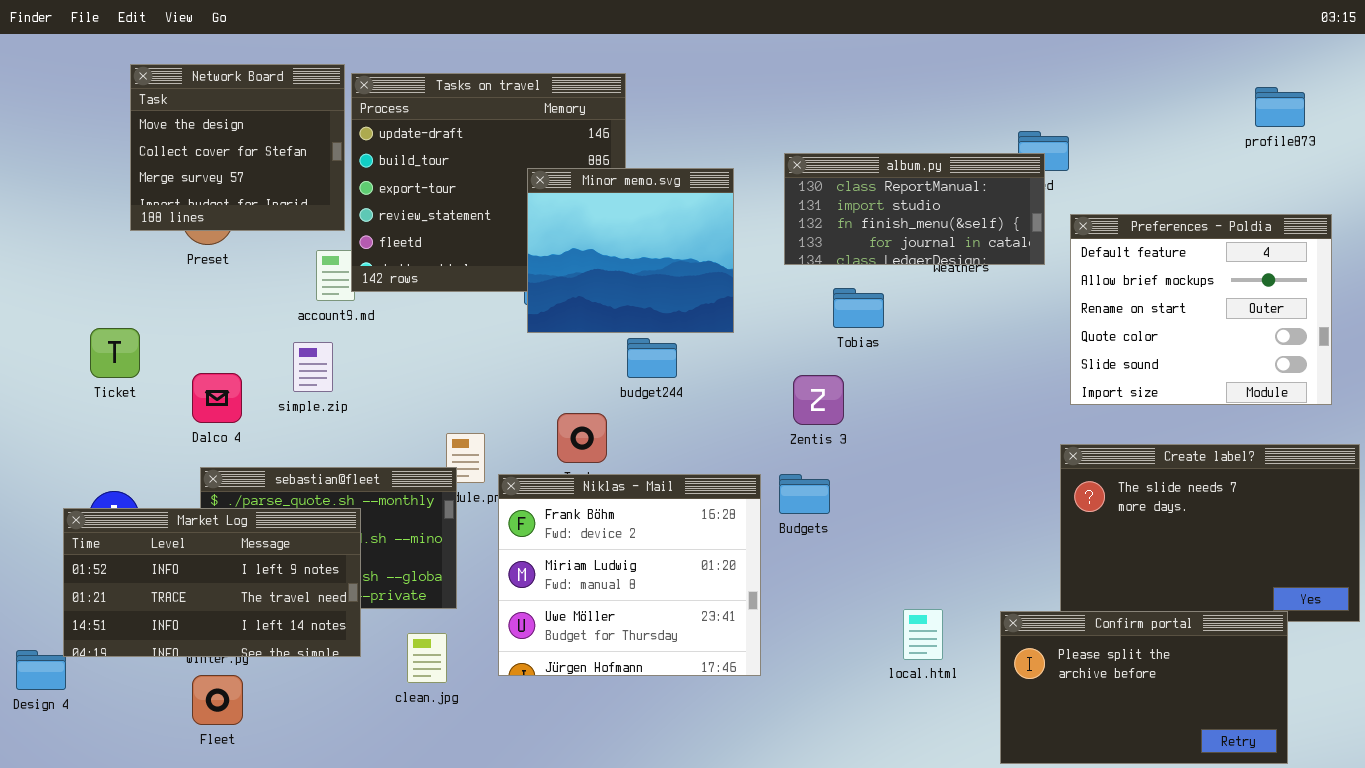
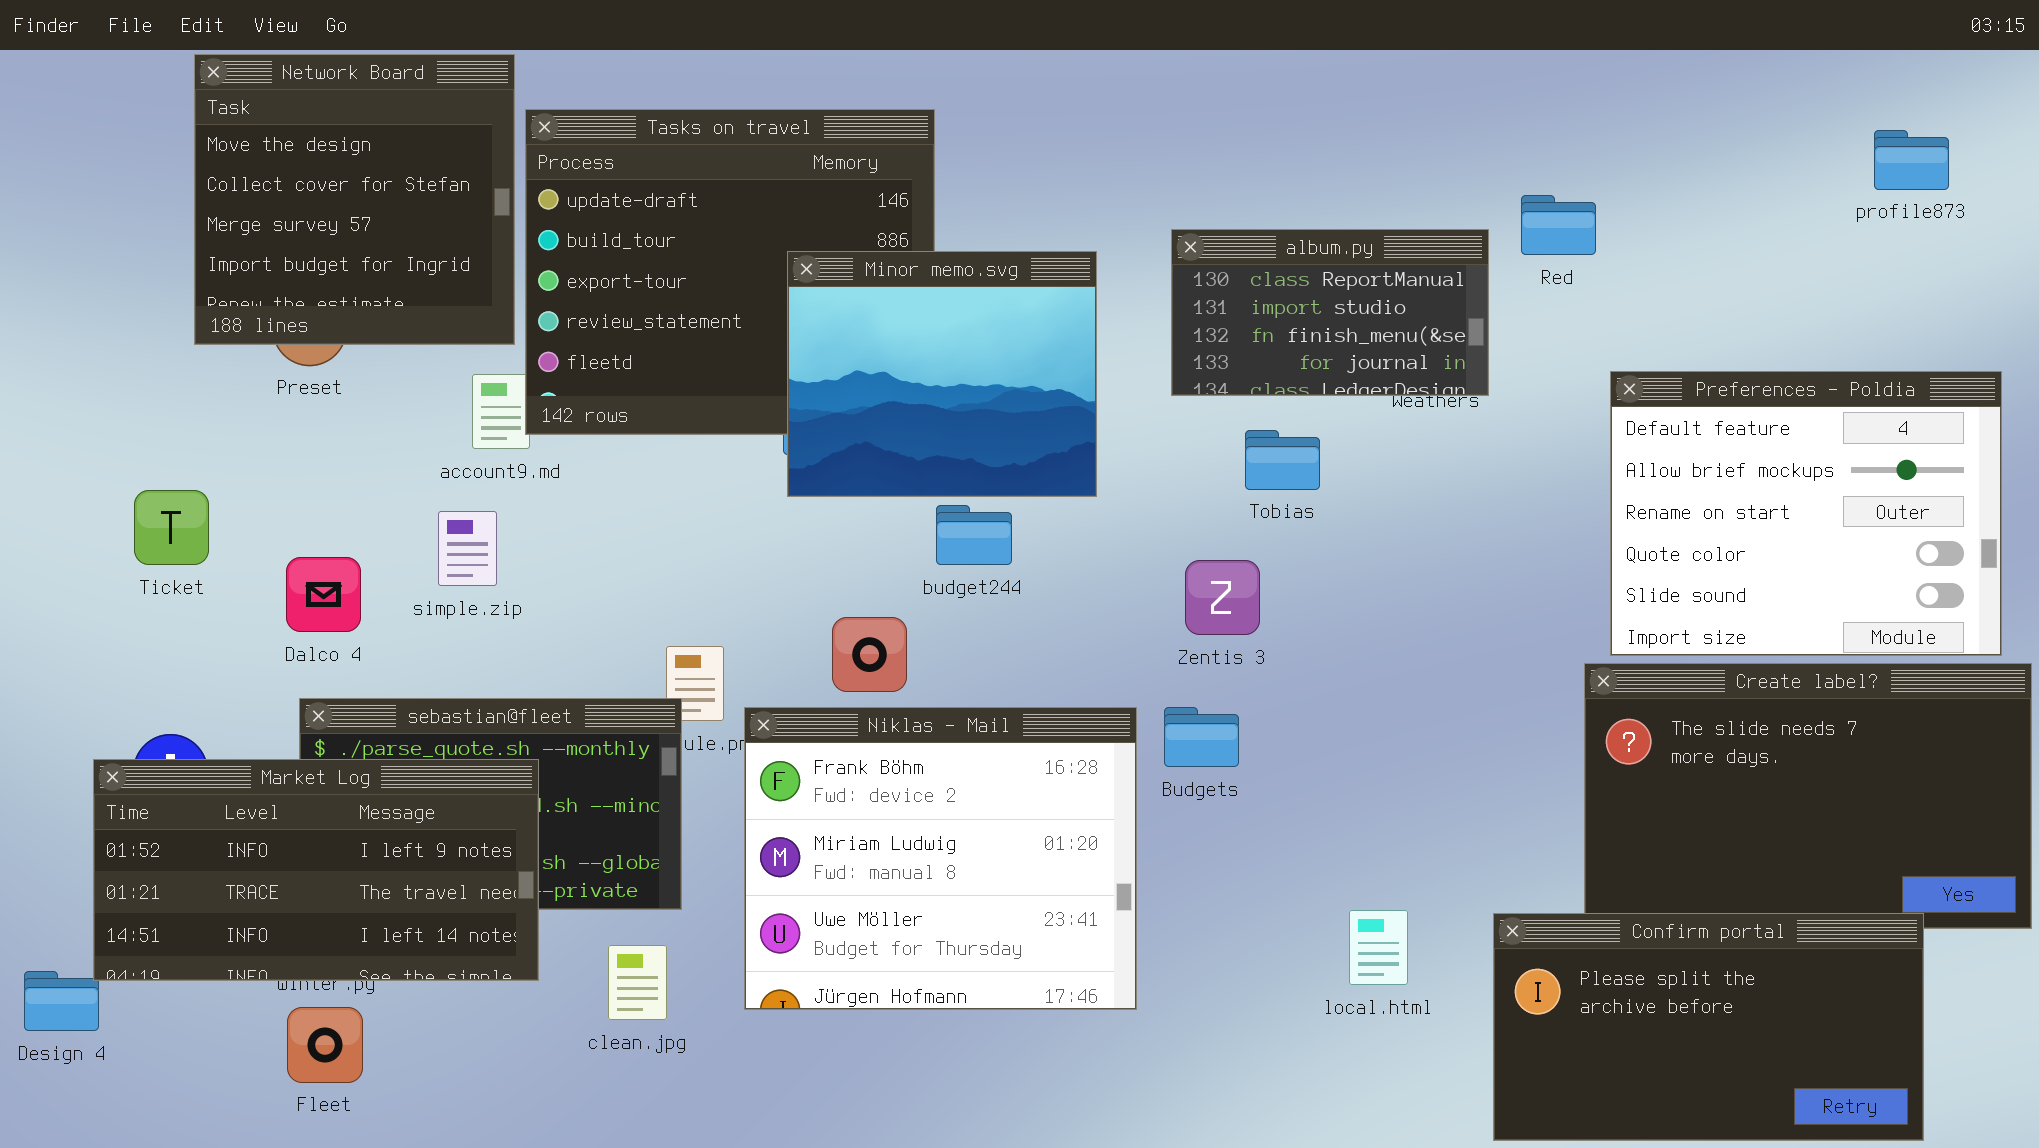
Network Board: [130,64,345,231] -> [194,54,515,345], resized
album.py: [784,153,1045,265] -> [1171,229,1489,396], resized
Preferences - Poldia: [1070,214,1332,405] -> [1610,371,2002,656], moved

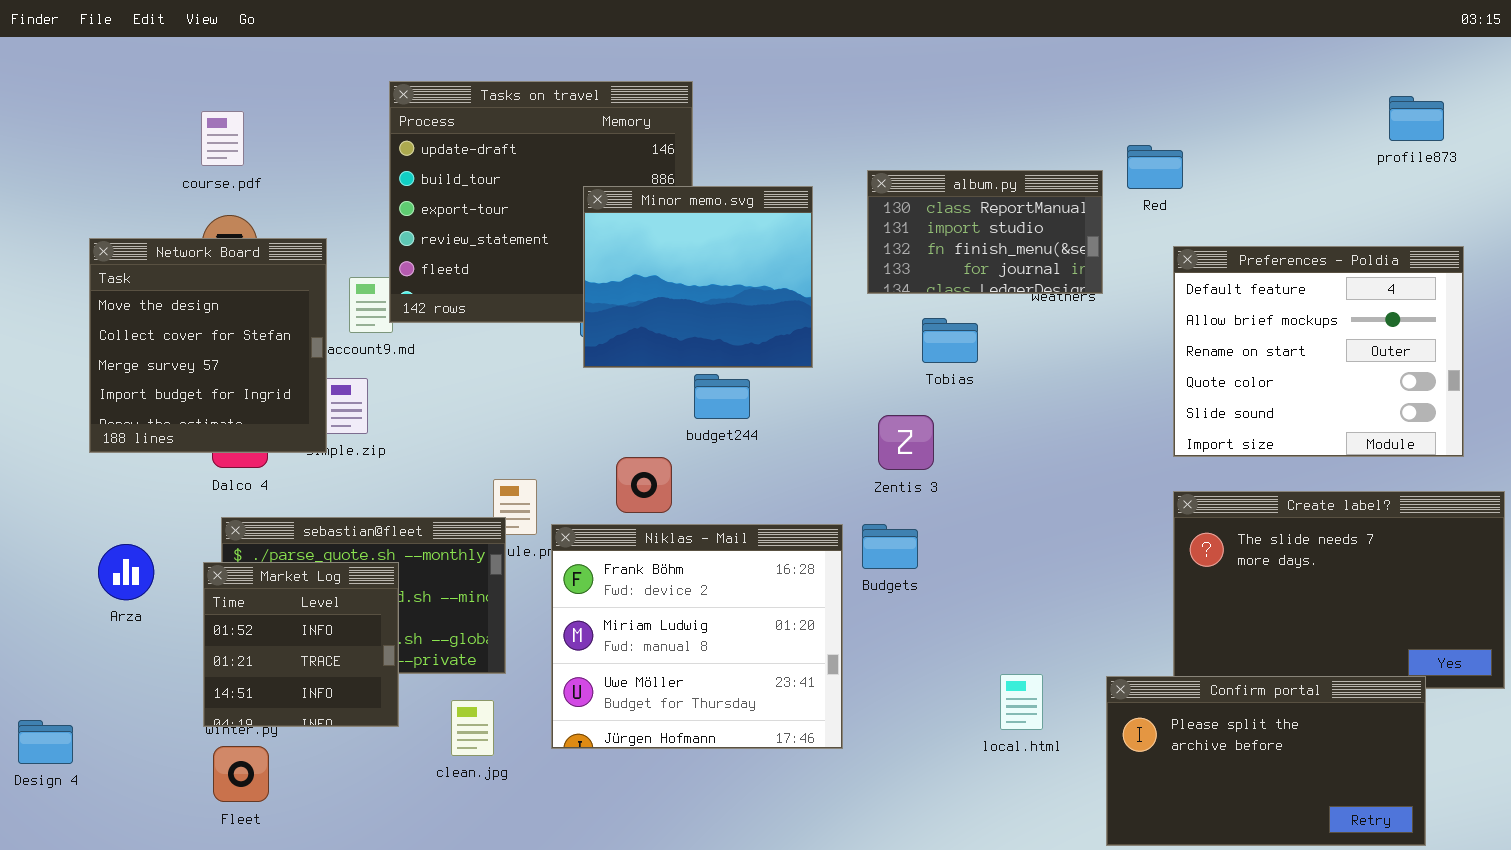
Network Board: [194,54,515,345] -> [89,238,327,453], moved
Preferences - Poldia: [1610,371,2002,656] -> [1173,246,1464,457], moved
Market Log: [93,759,539,981] -> [203,562,399,727], resized

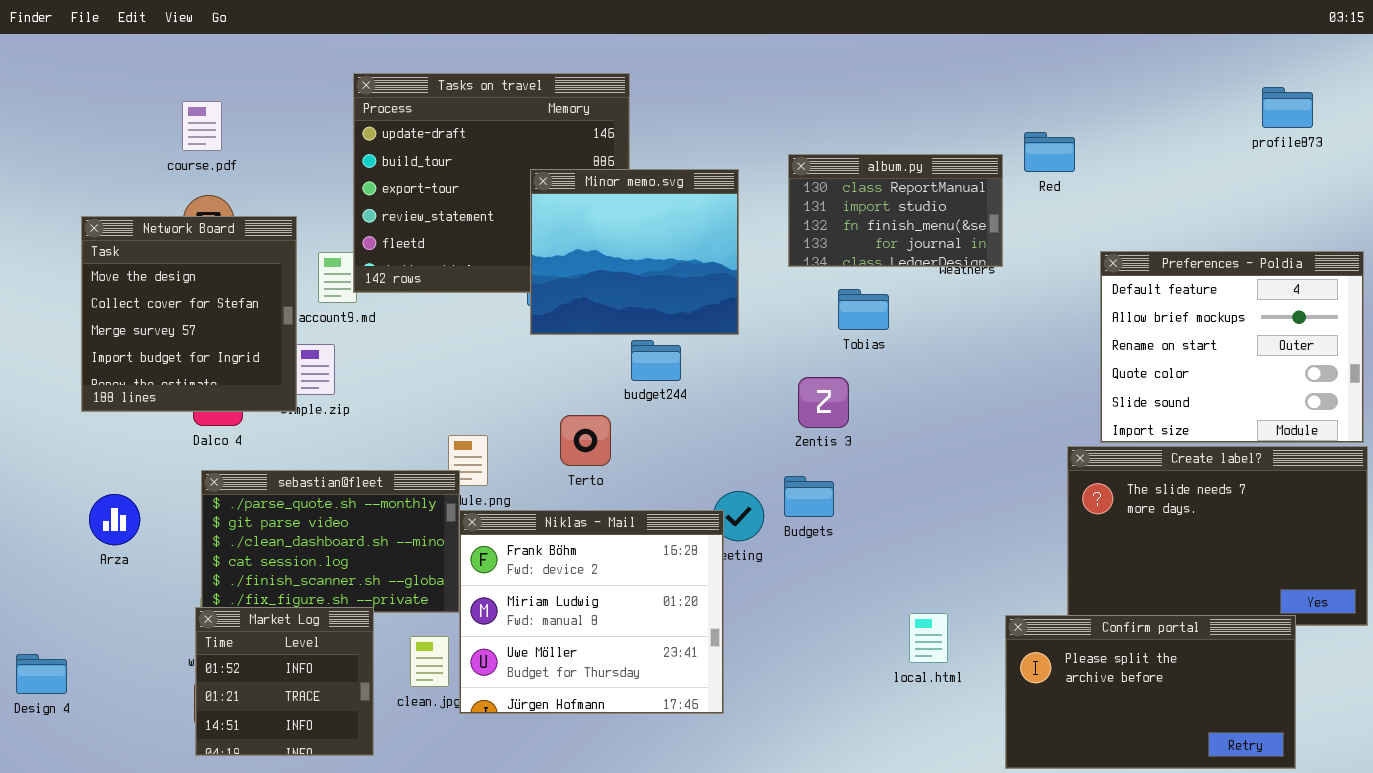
Preferences - Poldia: [1173,246,1464,457] -> [1100,251,1364,443], moved
Niklas - Mail: [551,524,843,749] -> [459,510,724,714], moved
Market Log: [203,562,399,727] -> [195,607,374,756], moved

